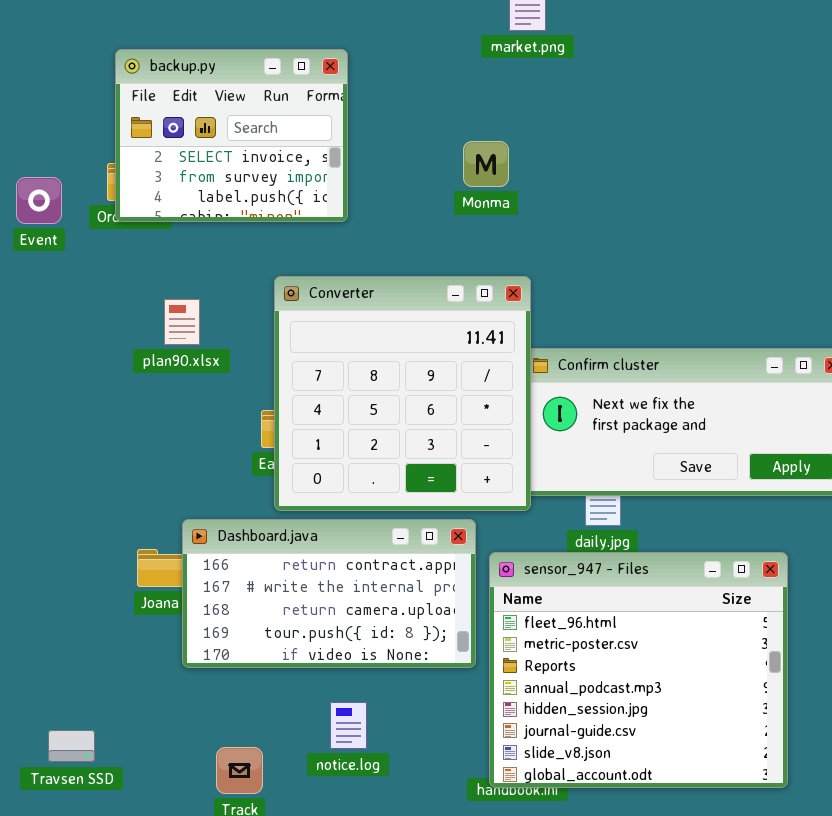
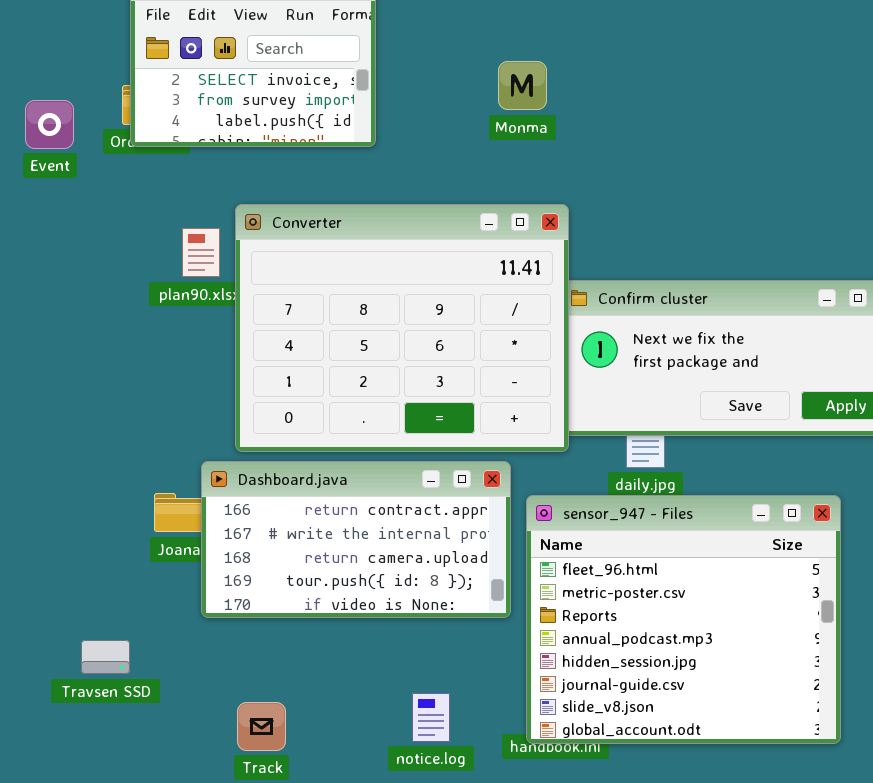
Converter: [274,276,531,511] -> [235,204,569,452], resized
notice.log: [330,702,367,749] -> [412,693,450,742], moved
Travsen SSD: [48,730,95,762] -> [81,640,130,674], moved

